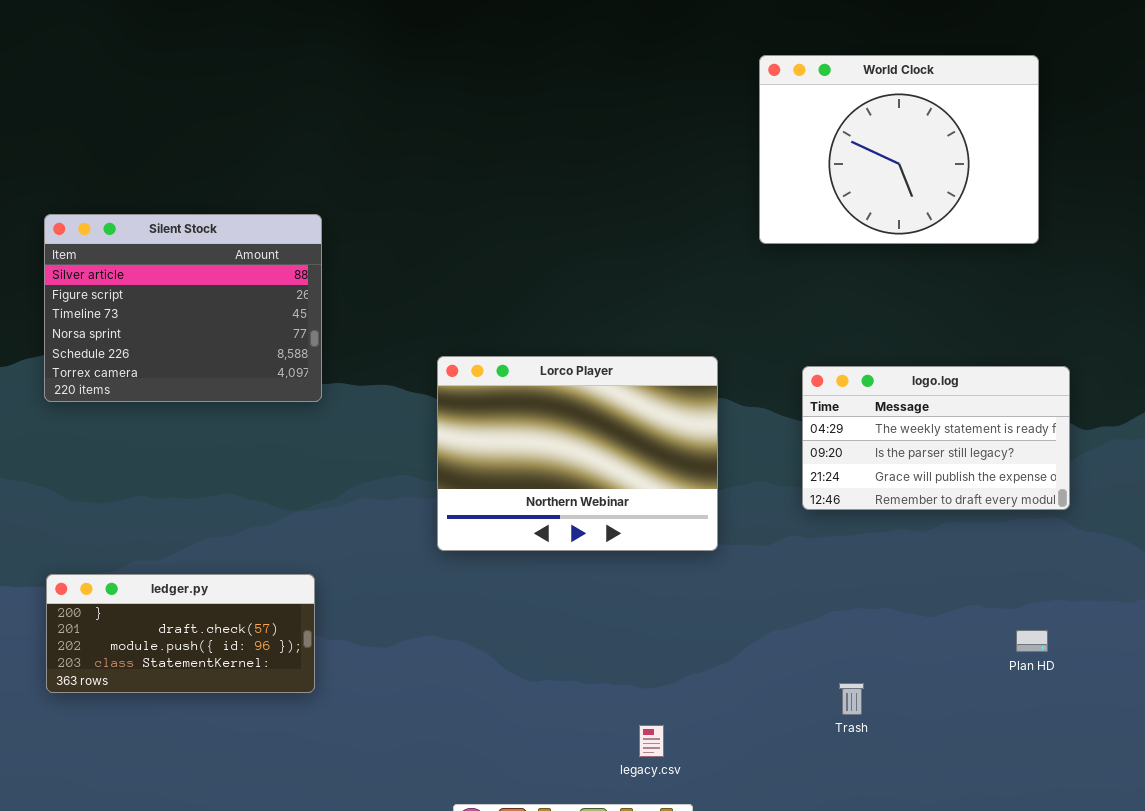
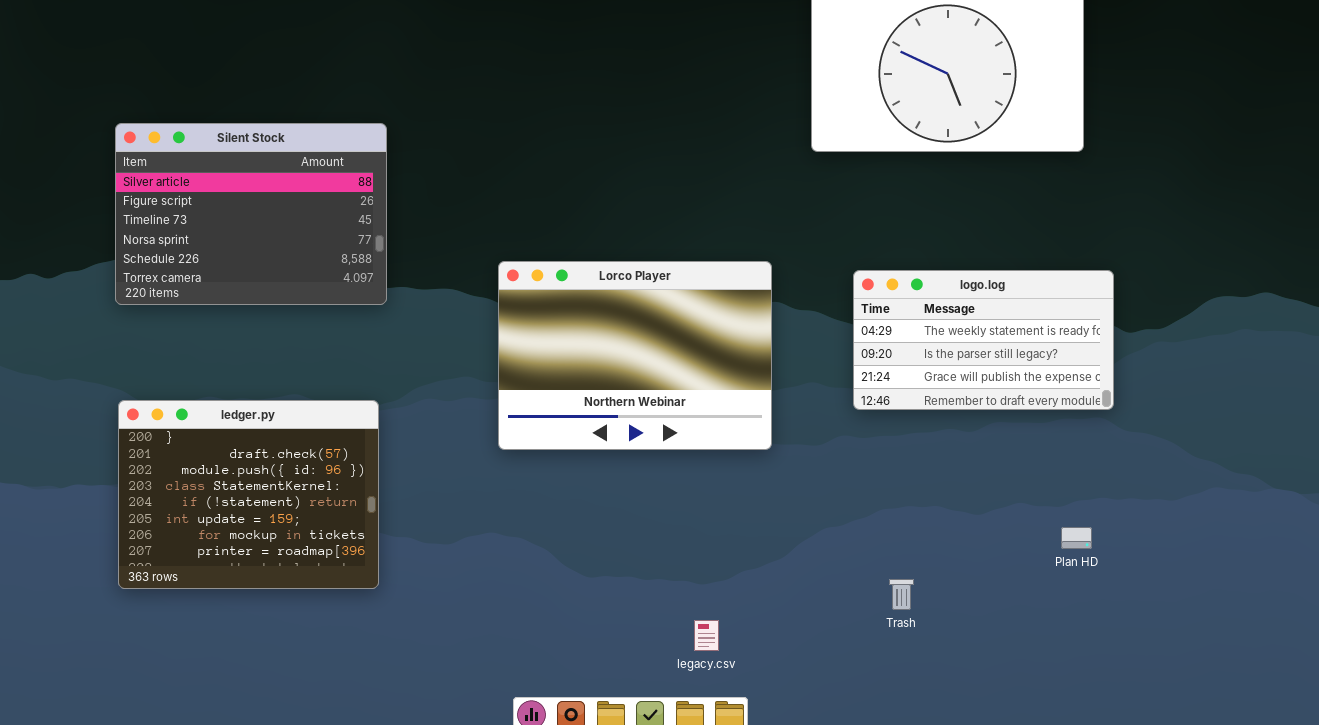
ledger.py: [46,574,315,693] -> [118,400,379,589], resized

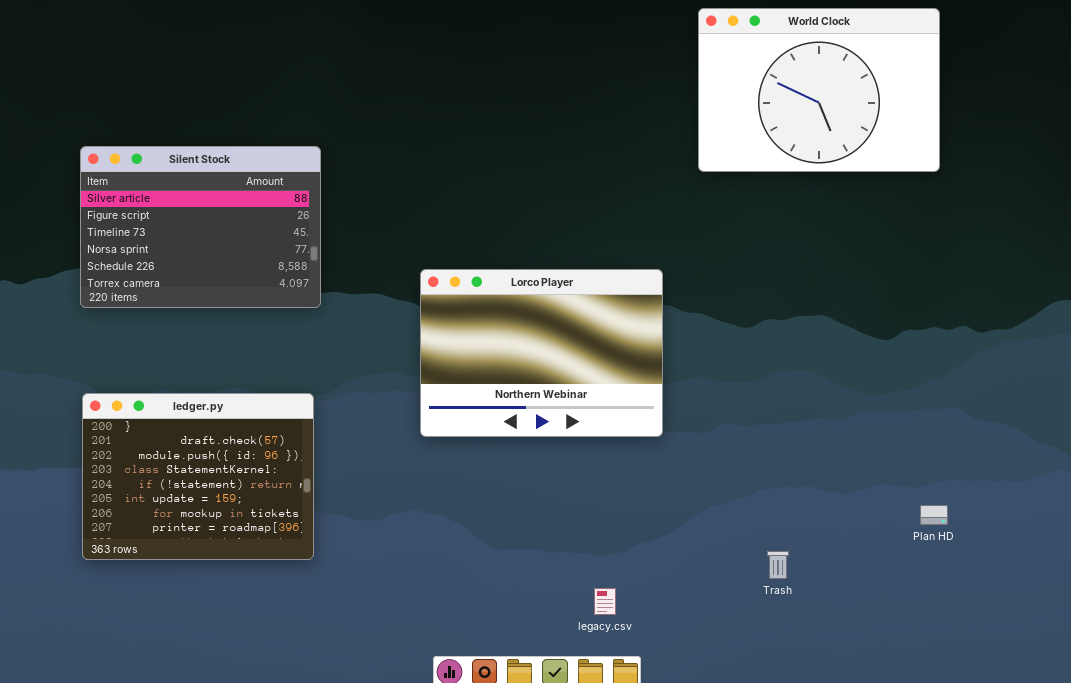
logo.log: [853,270,1114,410] -> none, closed

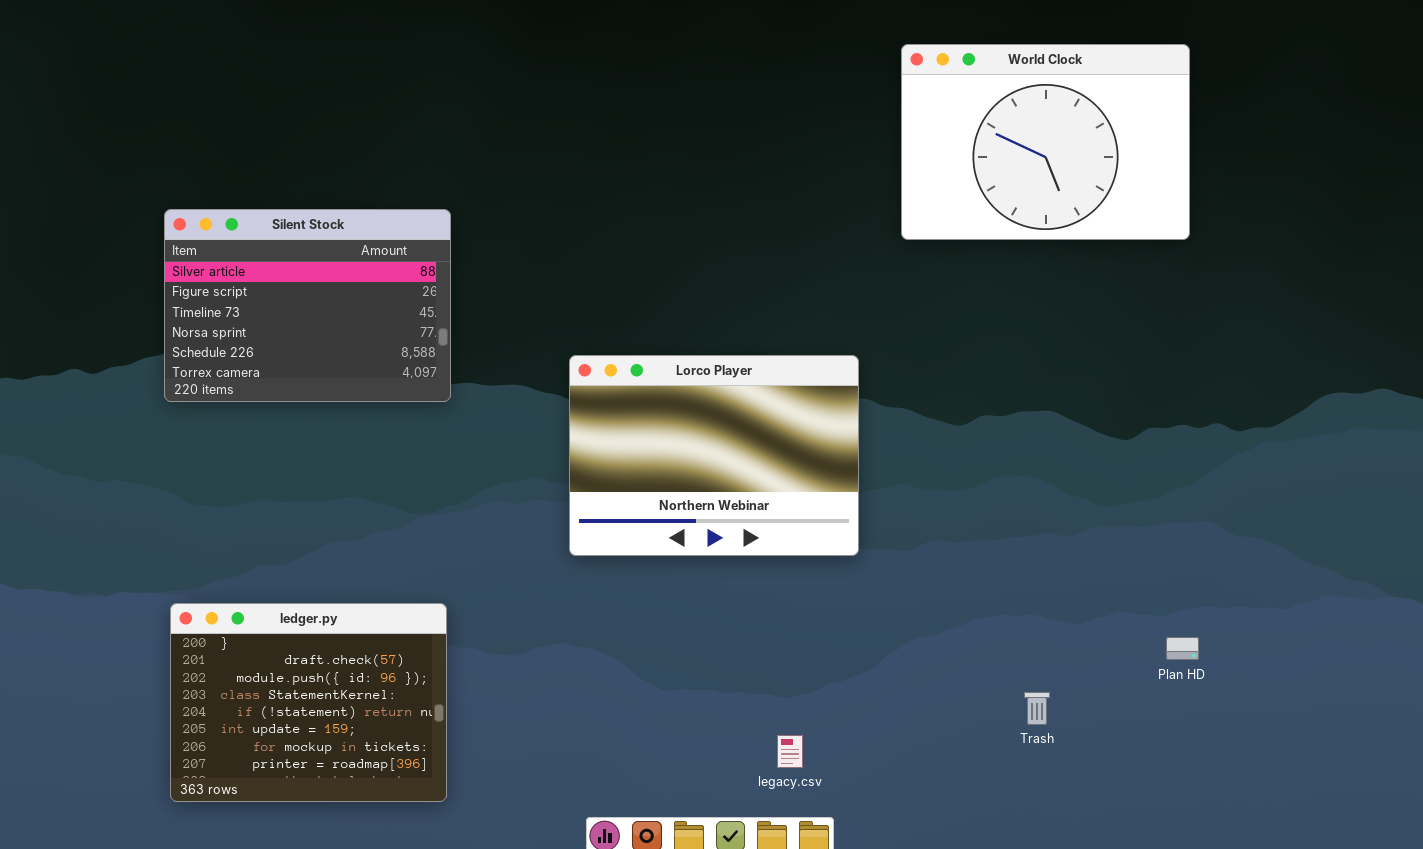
ledger.py: [82,393,314,560] -> [170,603,447,802], moved
Trash: [767,551,789,579] -> [1024,692,1050,725], moved

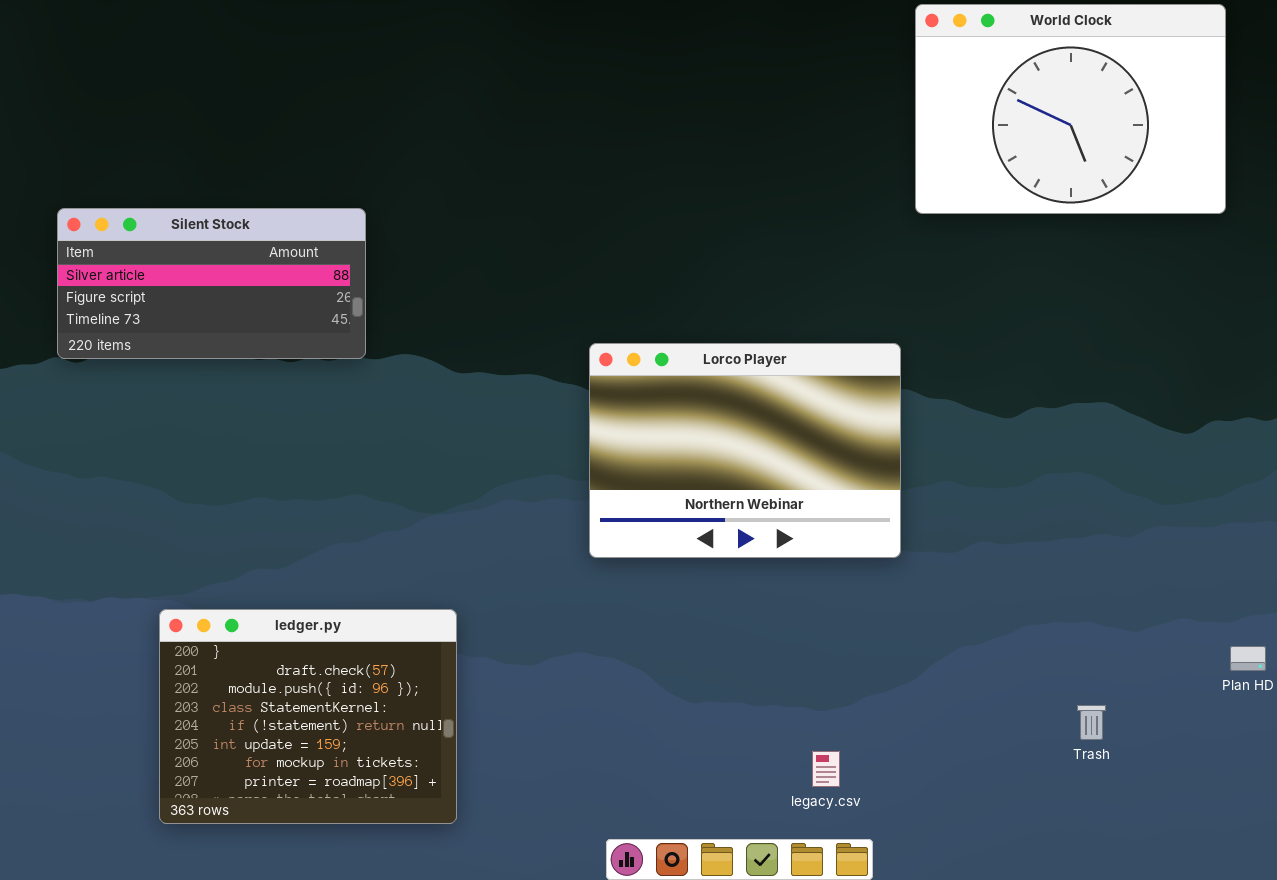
World Clock: [901,44,1190,240] -> [915,4,1226,214], moved
Silent Stock: [164,209,451,402] -> [57,208,366,359], moved, resized

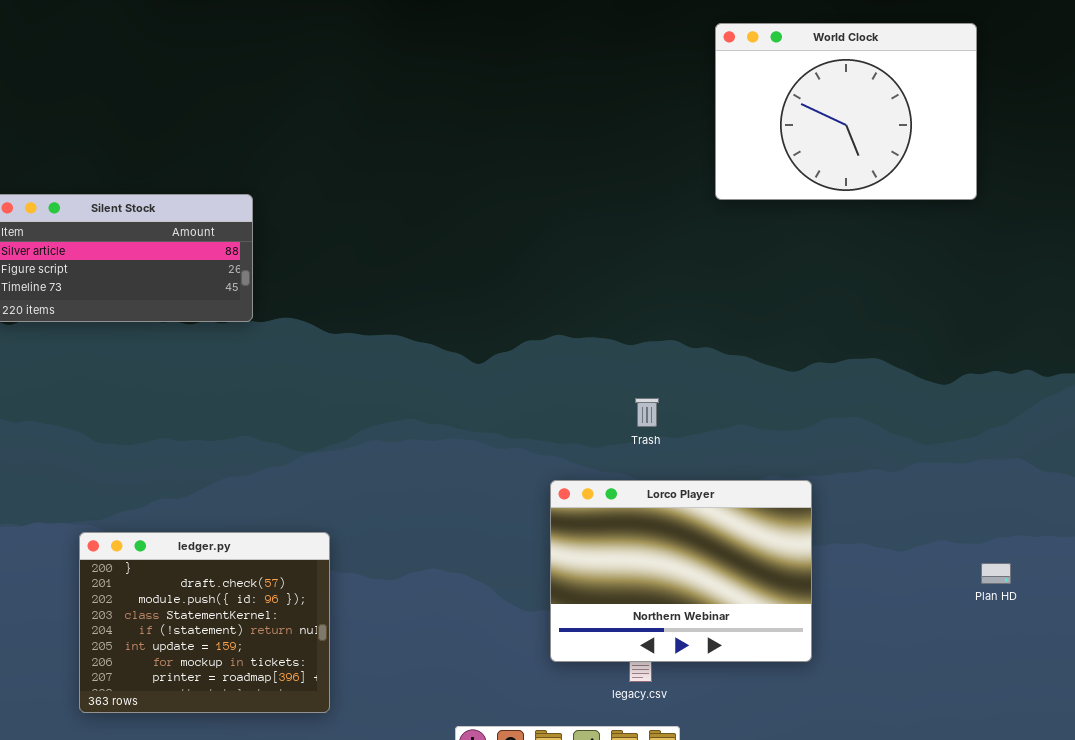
Lorco Player: [589,343,901,558] -> [550,480,812,662], moved
Trash: [1077,705,1106,740] -> [635,398,659,427], moved

